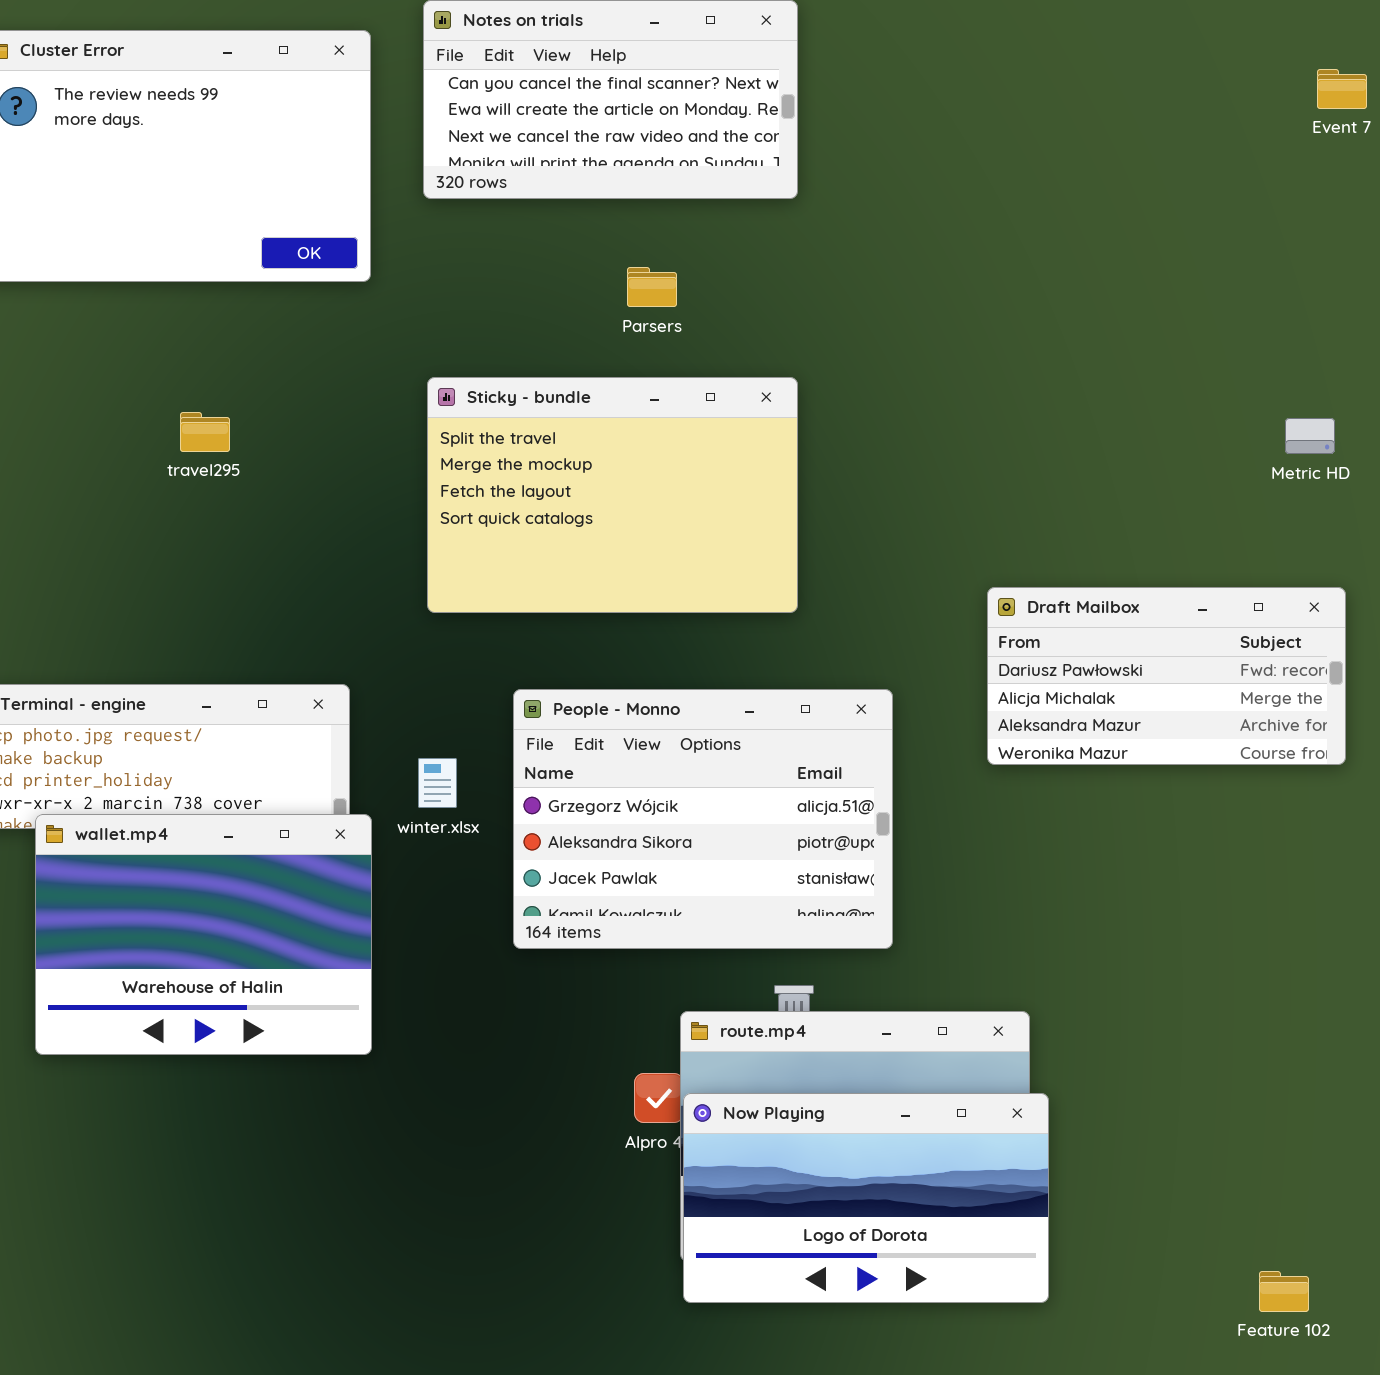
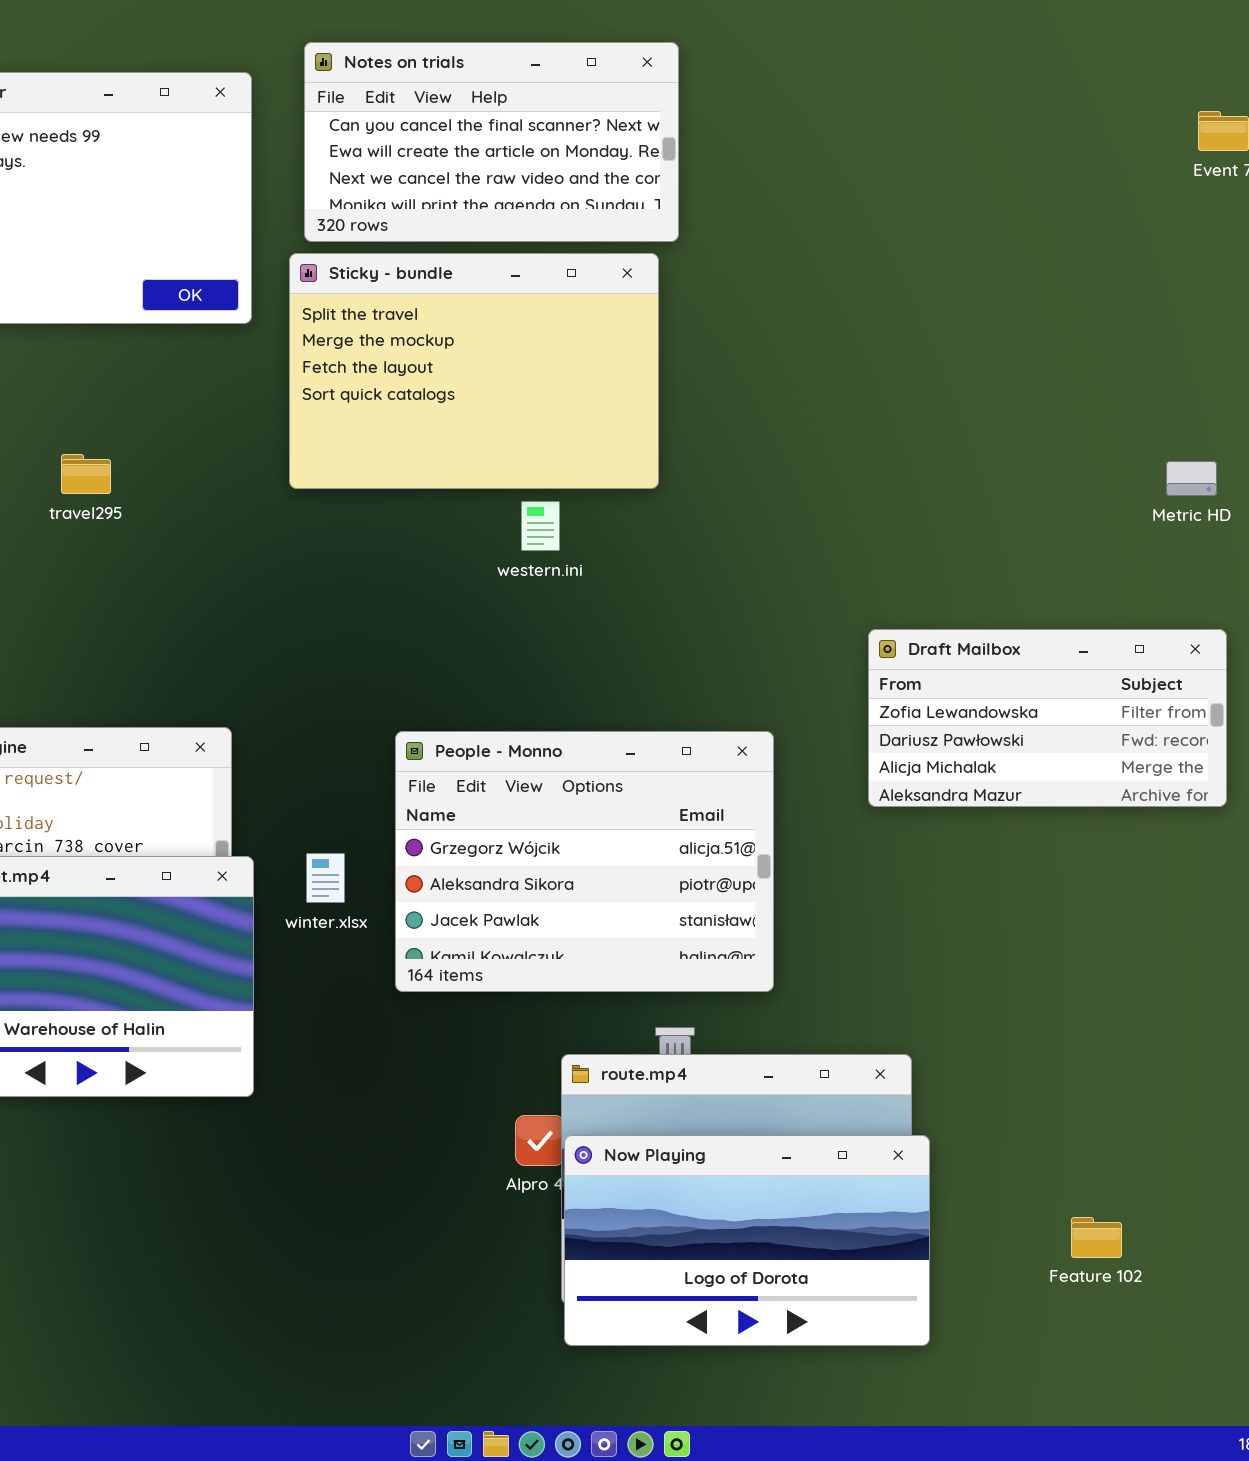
Sticky - bundle: [427,377,798,613] -> [289,253,659,489], moved
Draft Mailbox: [987,587,1346,765] -> [868,629,1227,807], scrolled up 1 row
winter.xlsx: [418,758,457,808] -> [306,853,345,903], moved
Feature 102: [1259,1271,1309,1312] -> [1071,1217,1122,1258], moved

